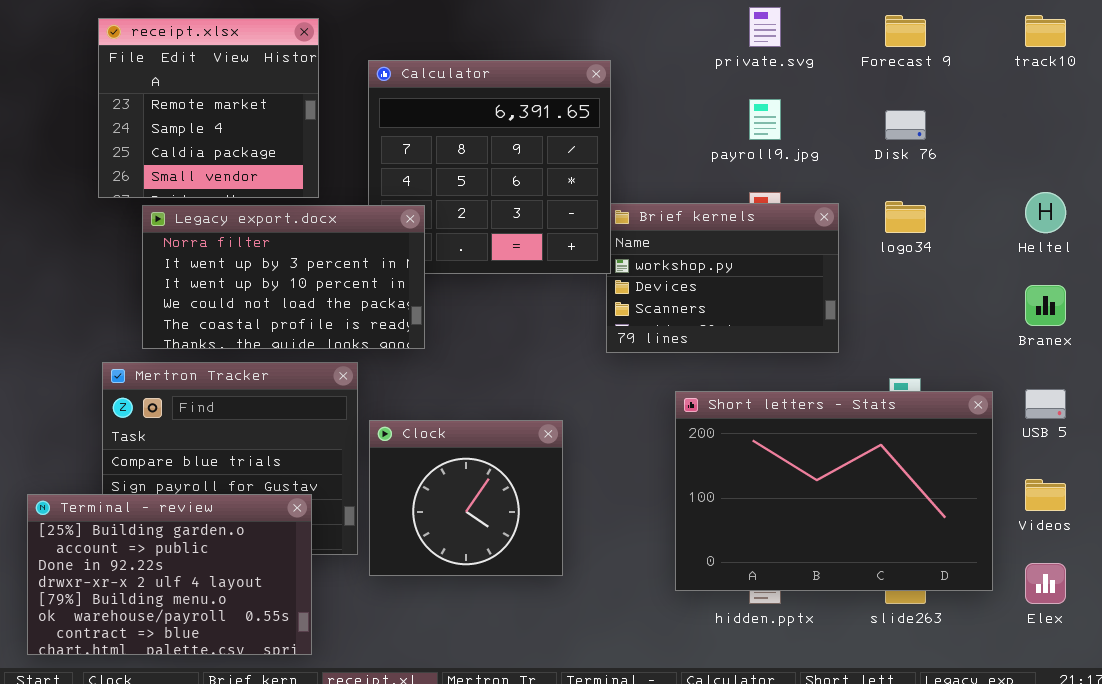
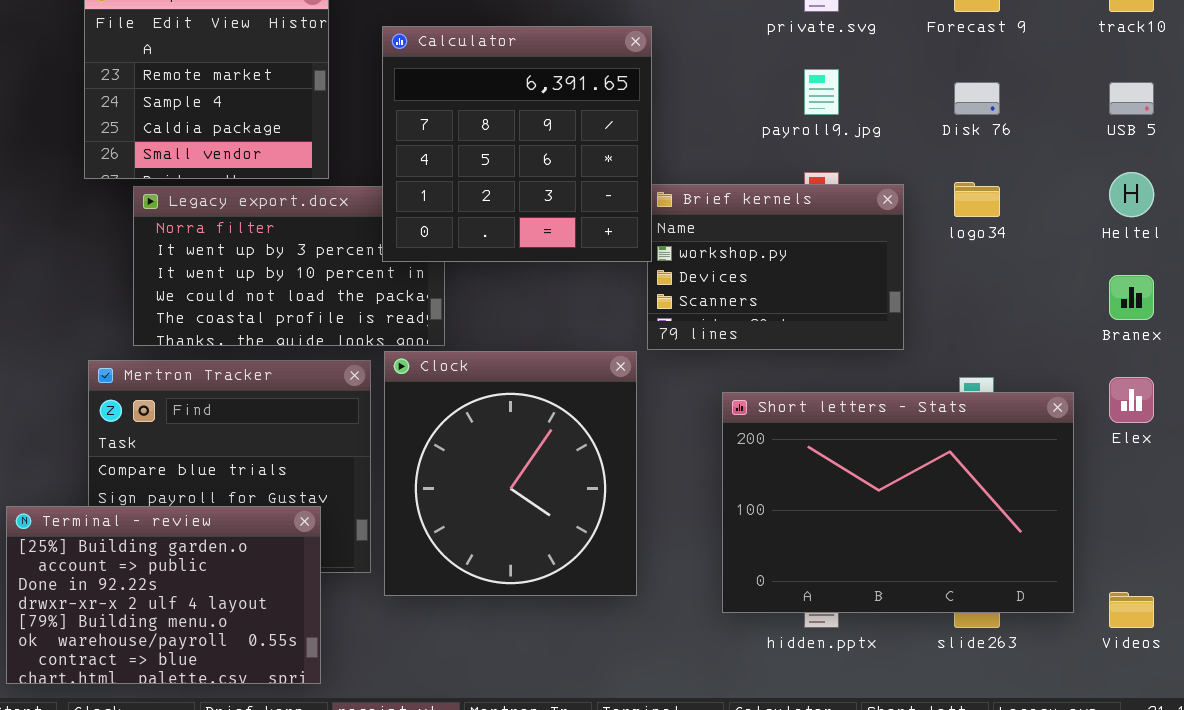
Calculator: [368,60,611,274] -> [382,26,652,262], raised
USB 5: [1025,389,1066,419] -> [1109,82,1154,115], moved
Clock: [369,420,563,576] -> [384,351,637,596], resized
Videos: [1025,479,1066,511] -> [1109,592,1154,628], moved
Elex: [1025,563,1066,604] -> [1109,377,1154,423], moved

